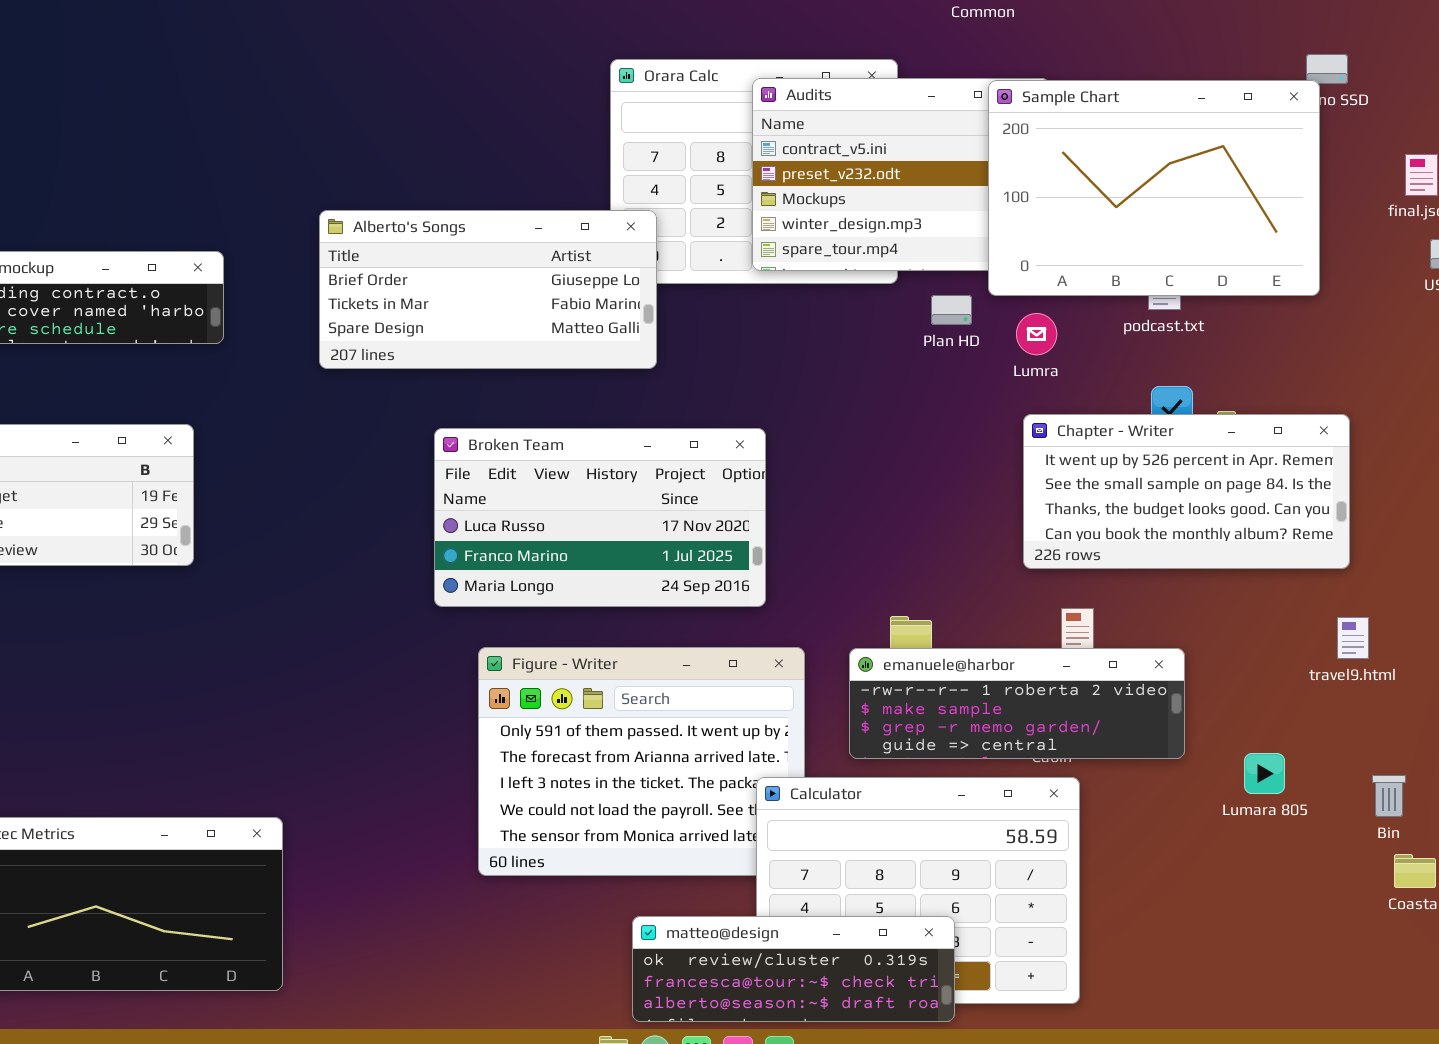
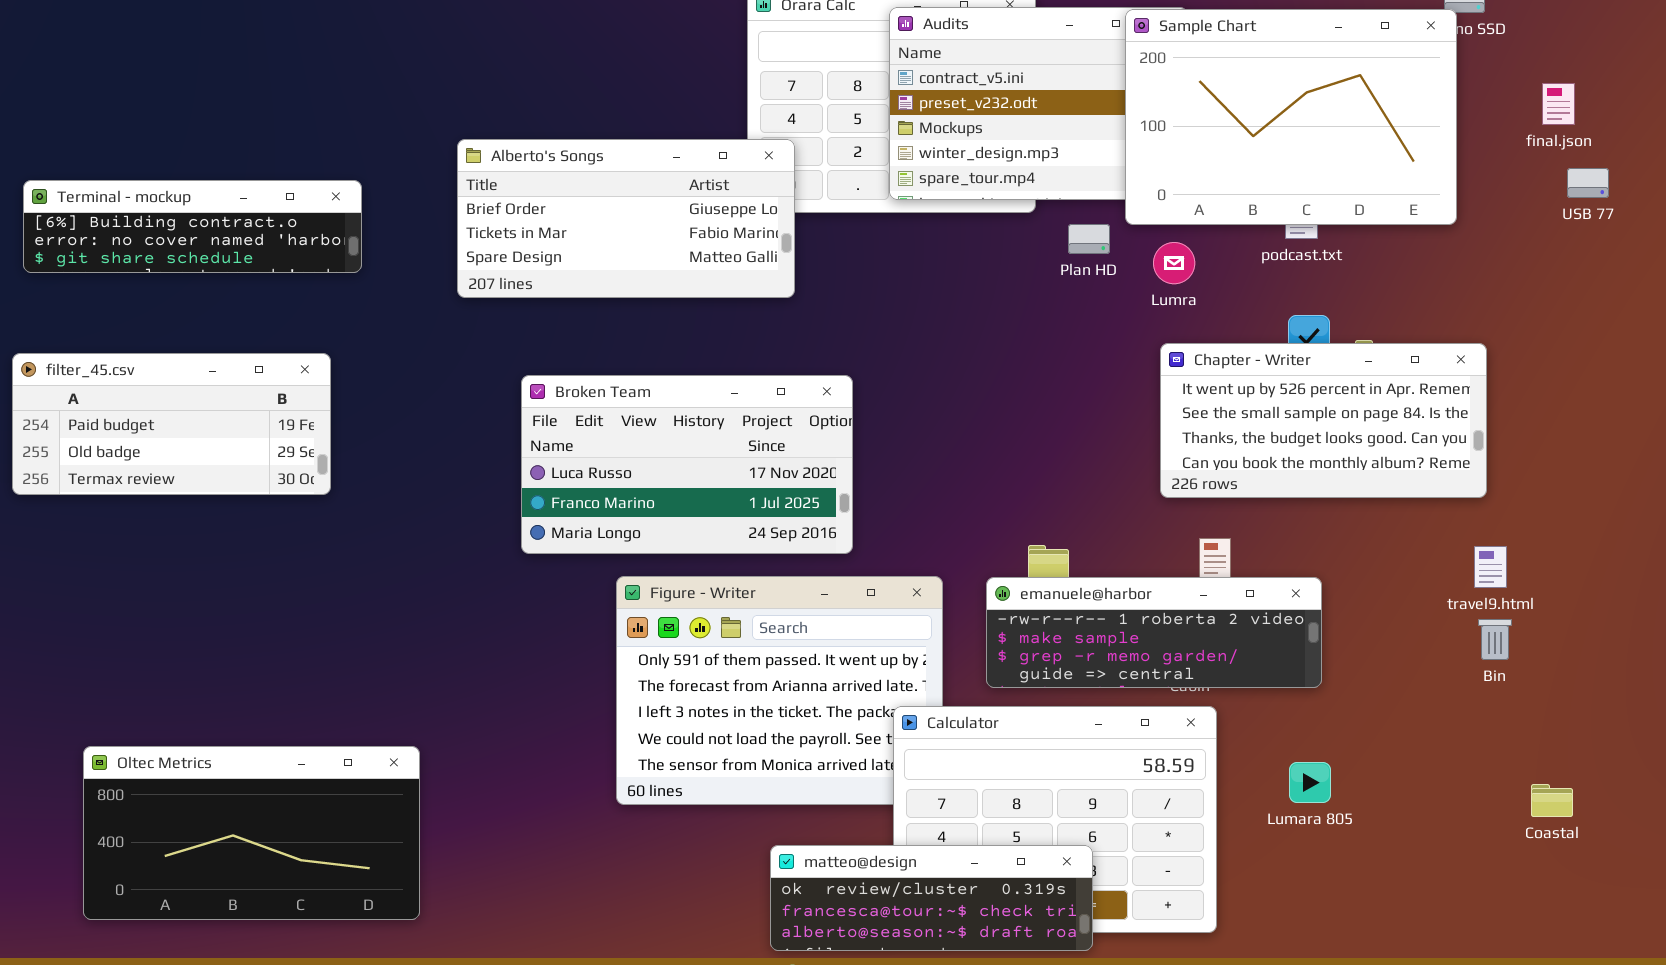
Broken Team: [434,428,766,607] -> [521,375,853,554], moved
Lumara 805: [1244,753,1285,794] -> [1289,762,1331,803], moved
Bin: [1372,775,1406,817] -> [1478,619,1512,660], moved

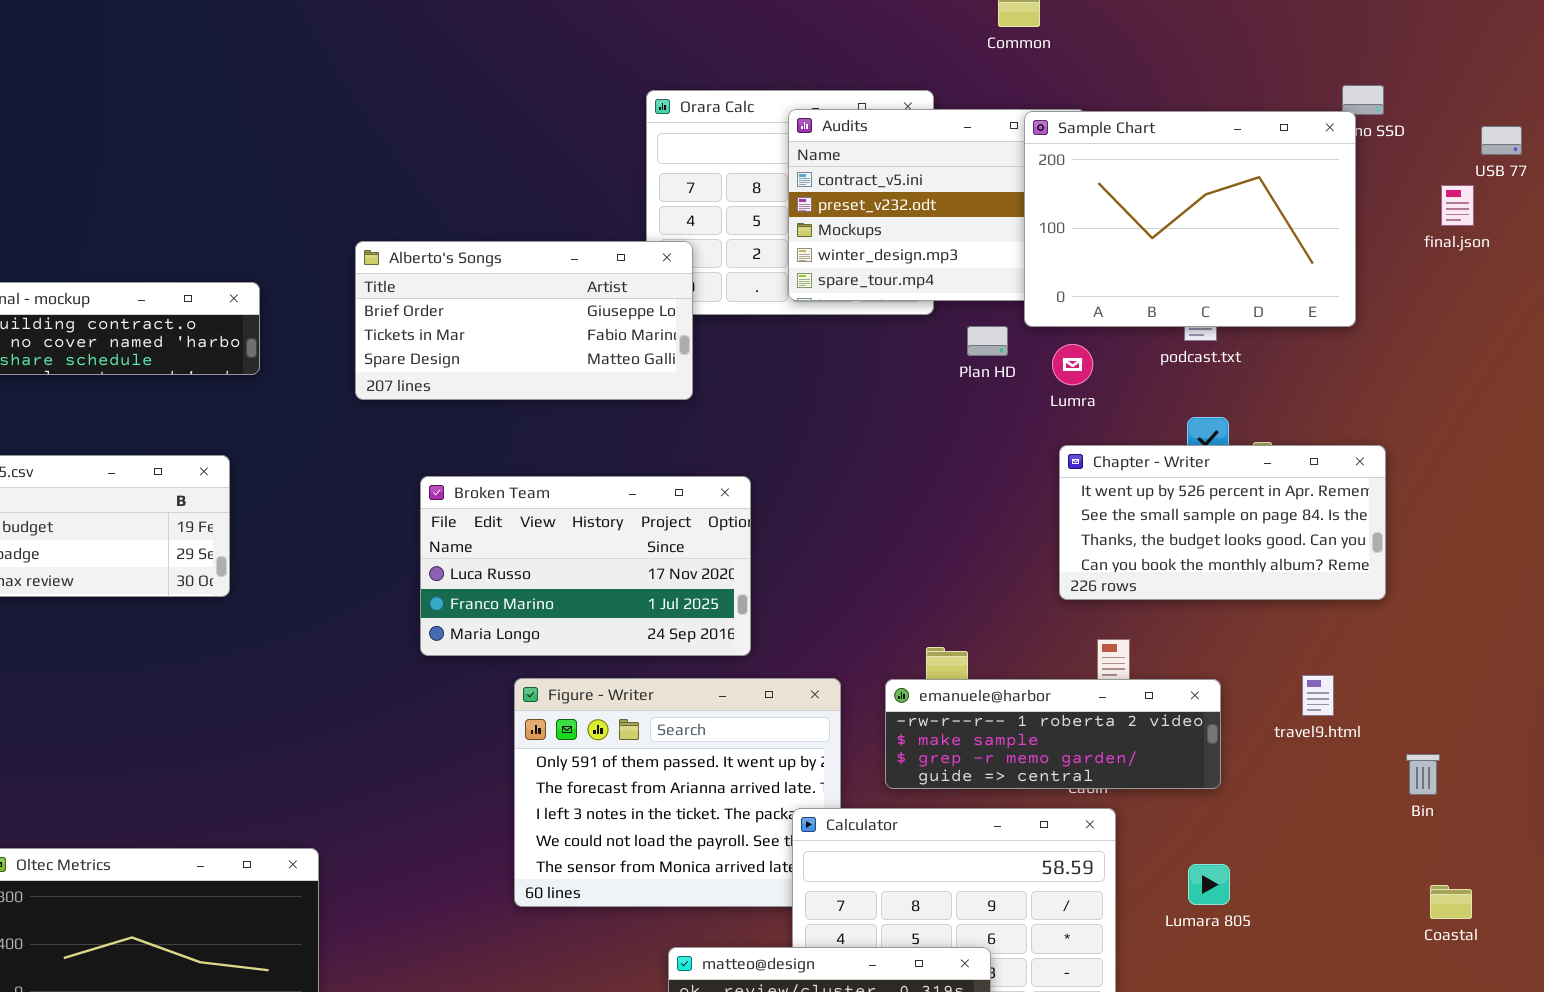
USB 77: [1567,168,1609,198] -> [1481,126,1522,155], moved
travel9.html: [1474,546,1507,588] -> [1302,675,1334,716], moved
Bin: [1478,619,1512,660] -> [1406,754,1440,795], moved

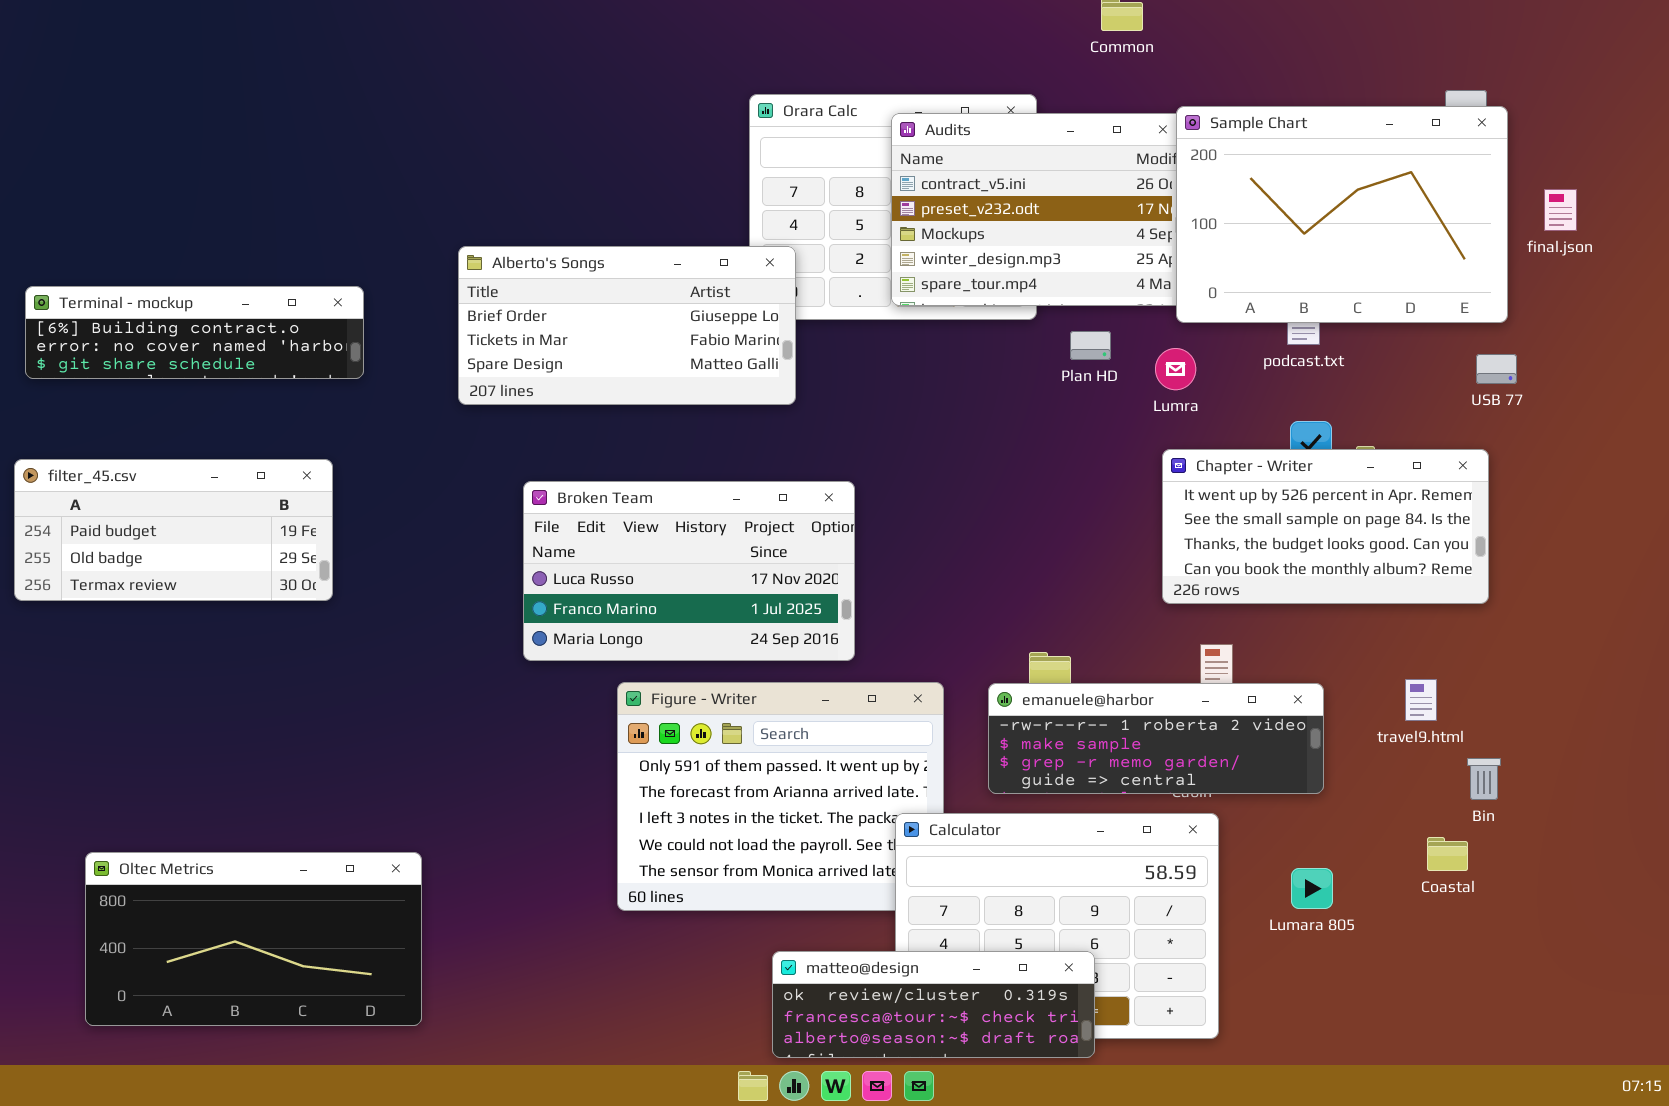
Sample Chart: [1024,111,1356,327] -> [1176,106,1508,323], moved
USB 77: [1481,126,1522,155] -> [1476,354,1517,384], moved
Bin: [1406,754,1440,795] -> [1467,758,1501,800], moved
Coastal: [1430,885,1472,919] -> [1427,837,1468,871], moved

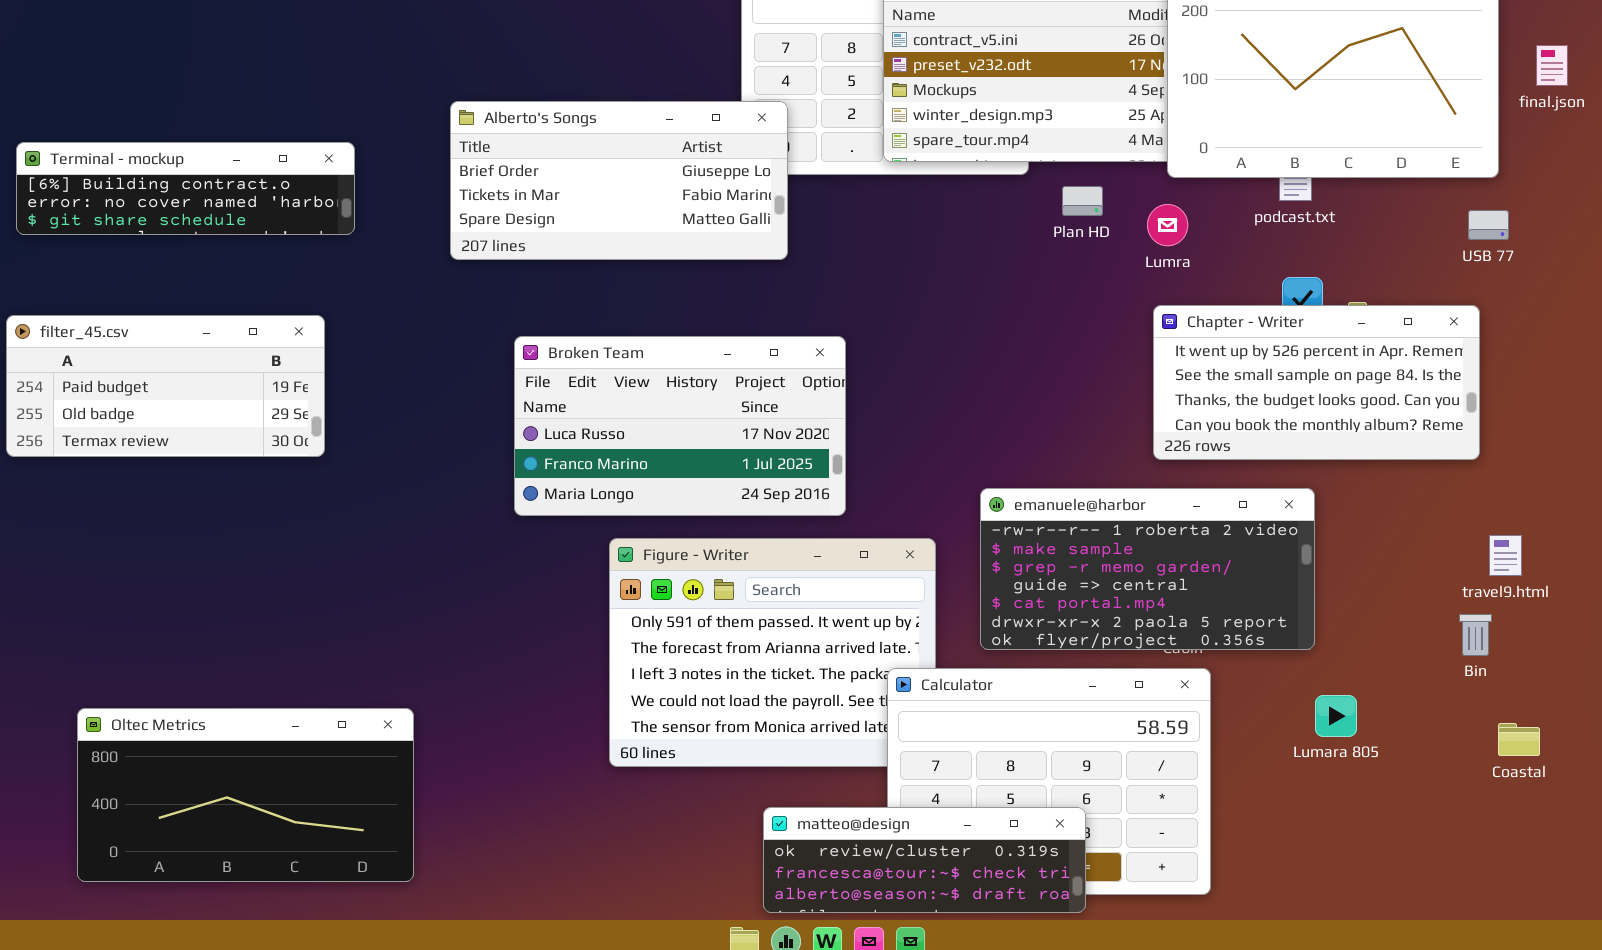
travel9.html: [1405,679,1437,721] -> [1489,535,1522,576], moved
emanuele@harbor: [988,683,1324,794] -> [980,488,1315,650], resized
Coastal: [1427,837,1468,871] -> [1498,723,1540,756], moved
Lumara 805: [1291,868,1333,909] -> [1315,695,1357,737], moved

